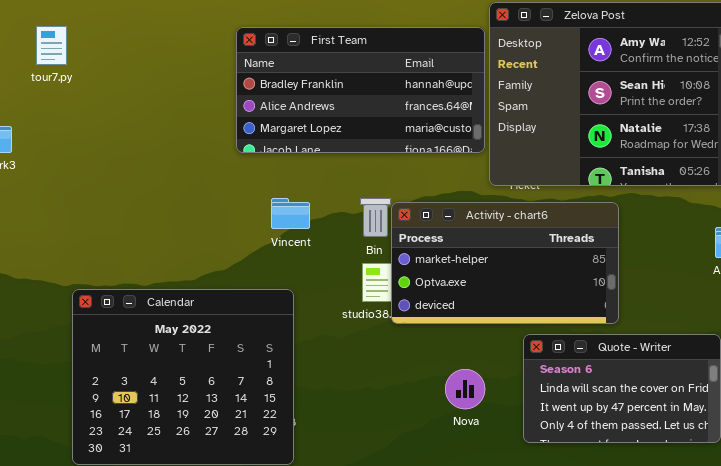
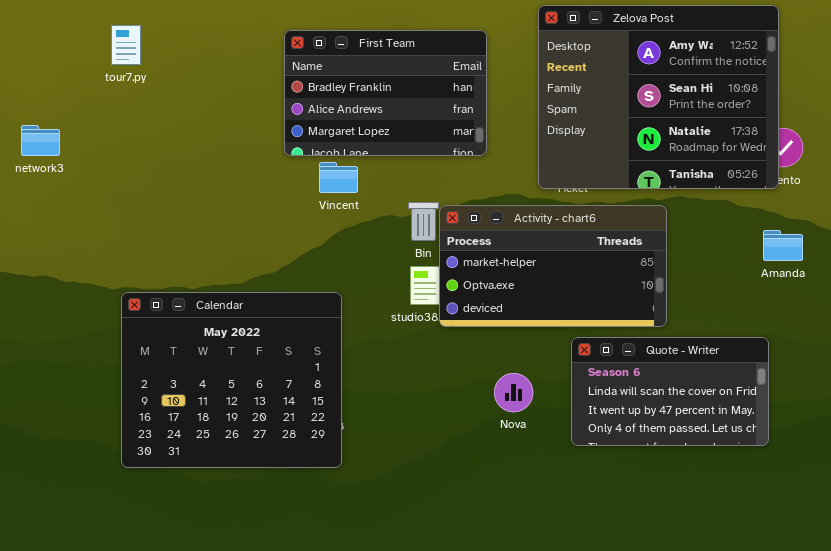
tour7.py: [36,26,67,65] -> [111,25,141,65], moved
First Team: [236,27,485,153] -> [284,30,487,156], resized
Vincent: [271,198,310,229] -> [319,162,358,193], moved

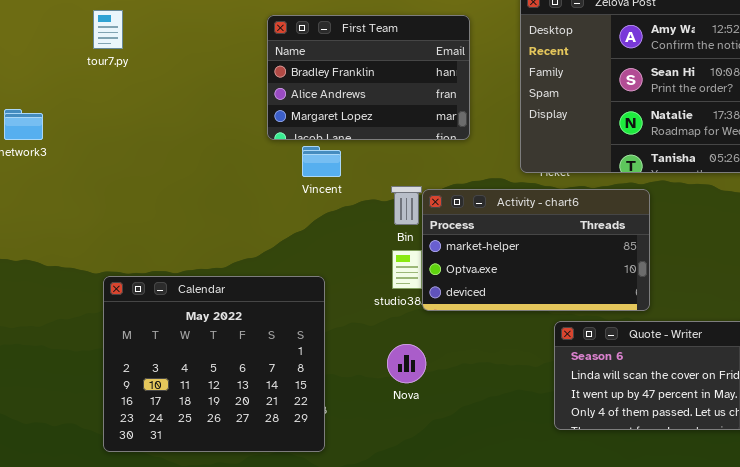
Nova: [494,373,533,412] -> [387,344,426,383], moved

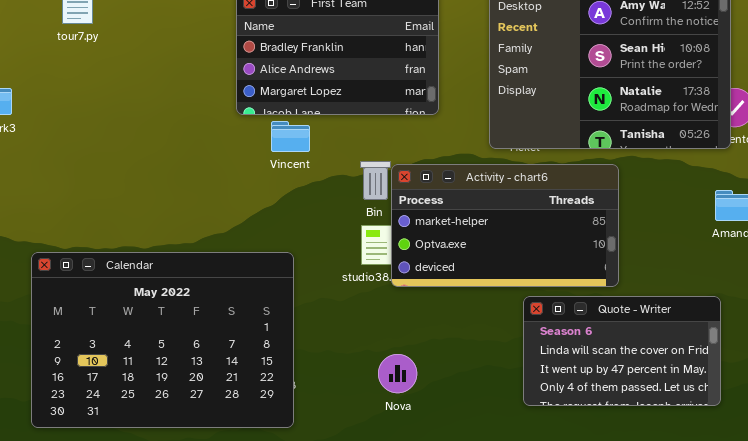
Calendar: [103,276,325,452] -> [31,252,294,428], resized
Nova: [387,344,426,383] -> [378,354,417,393], moved

